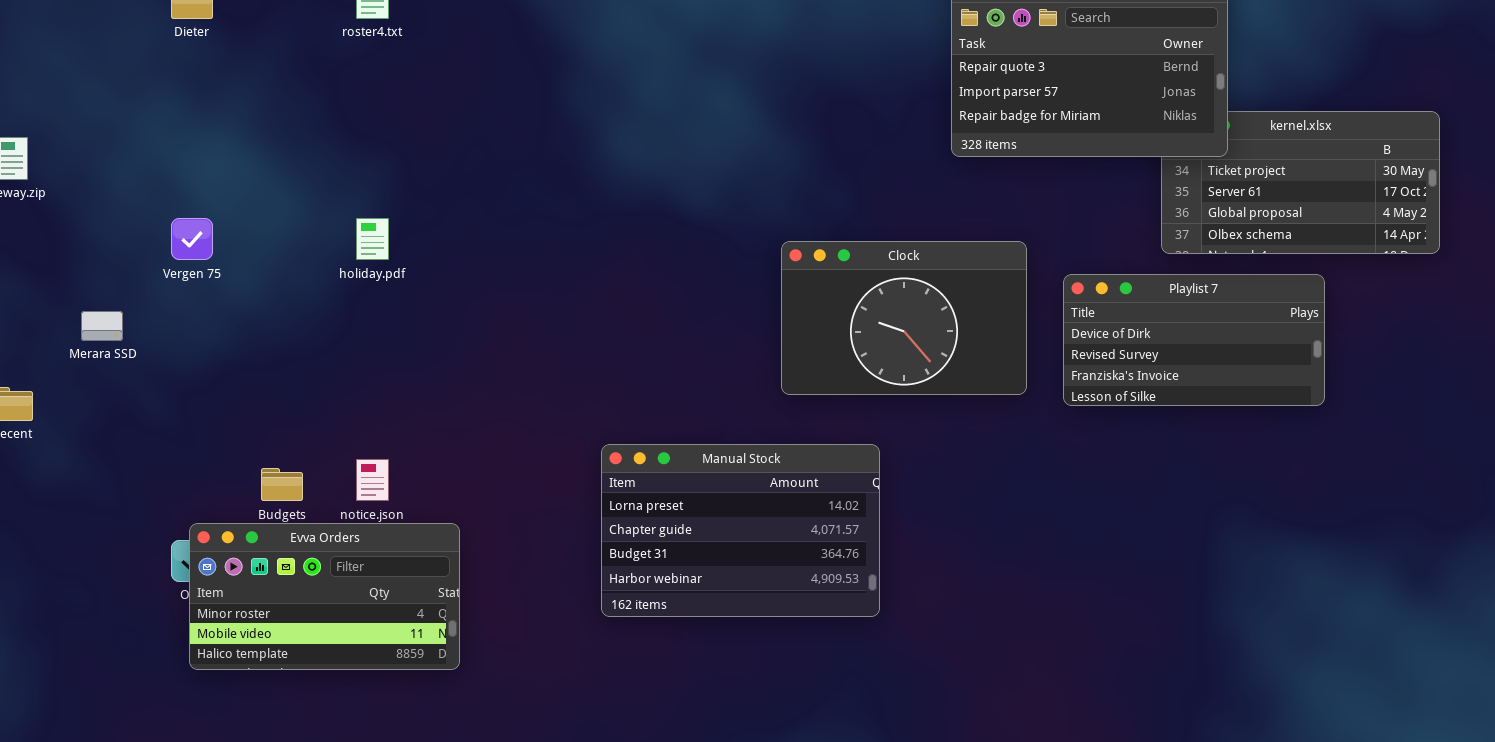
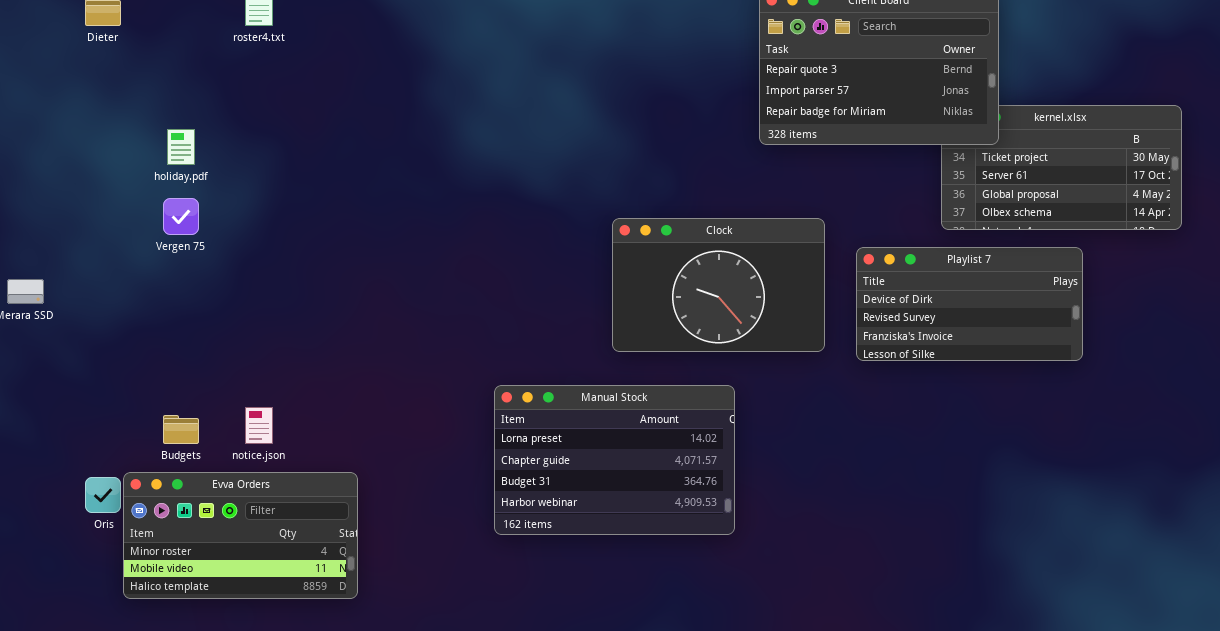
Vergen 75: [171,218,213,260] -> [163,198,199,235], moved
holiday.pdf: [356,218,389,260] -> [167,129,195,165], moved
Manual Stock: [601,444,880,617] -> [494,385,735,535], moved
Evva Orders: [189,523,460,670] -> [123,472,358,599], moved

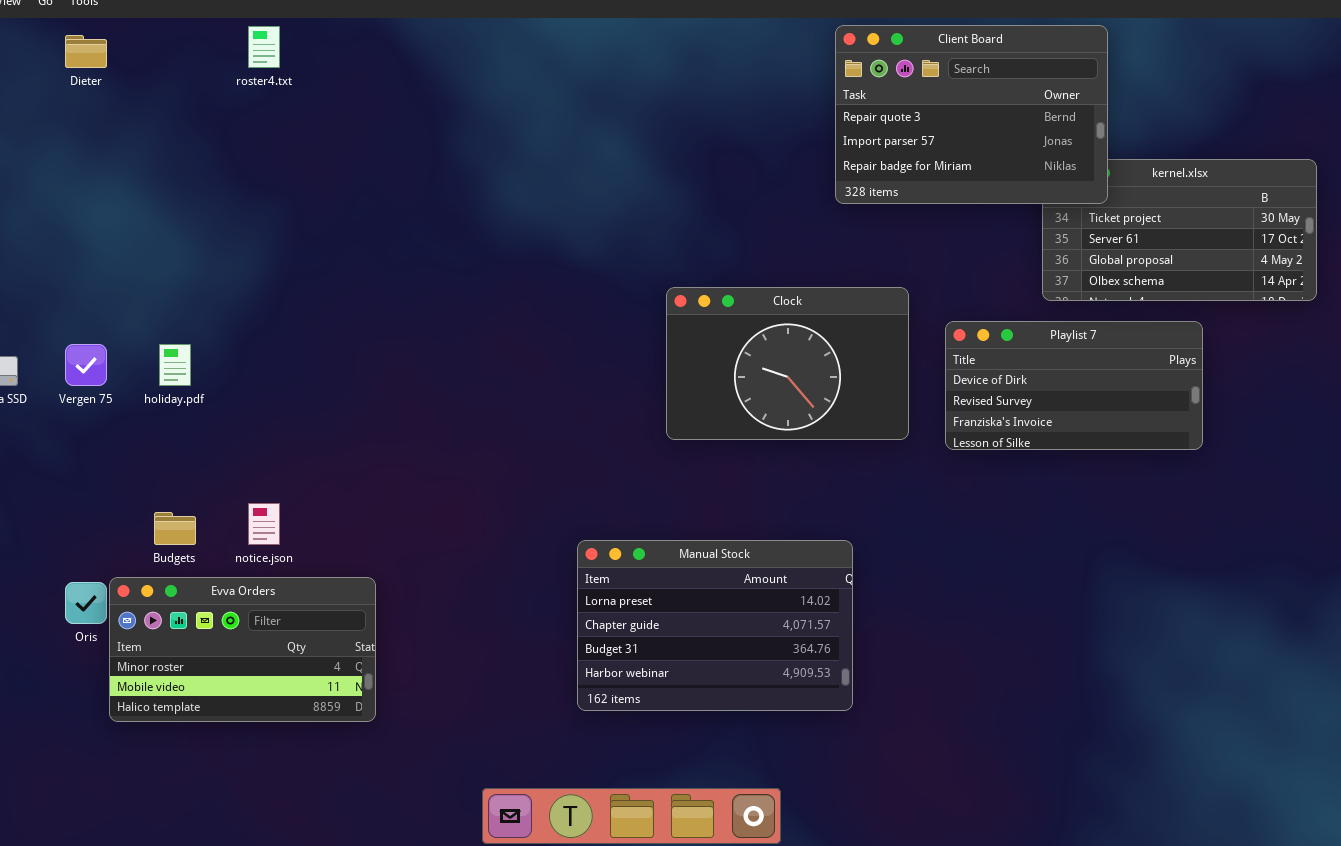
holiday.pdf: [167,129,195,165] -> [159,344,191,386], moved
Vergen 75: [163,198,199,235] -> [65,344,107,386], moved
Manual Stock: [494,385,735,535] -> [577,540,853,711], moved

